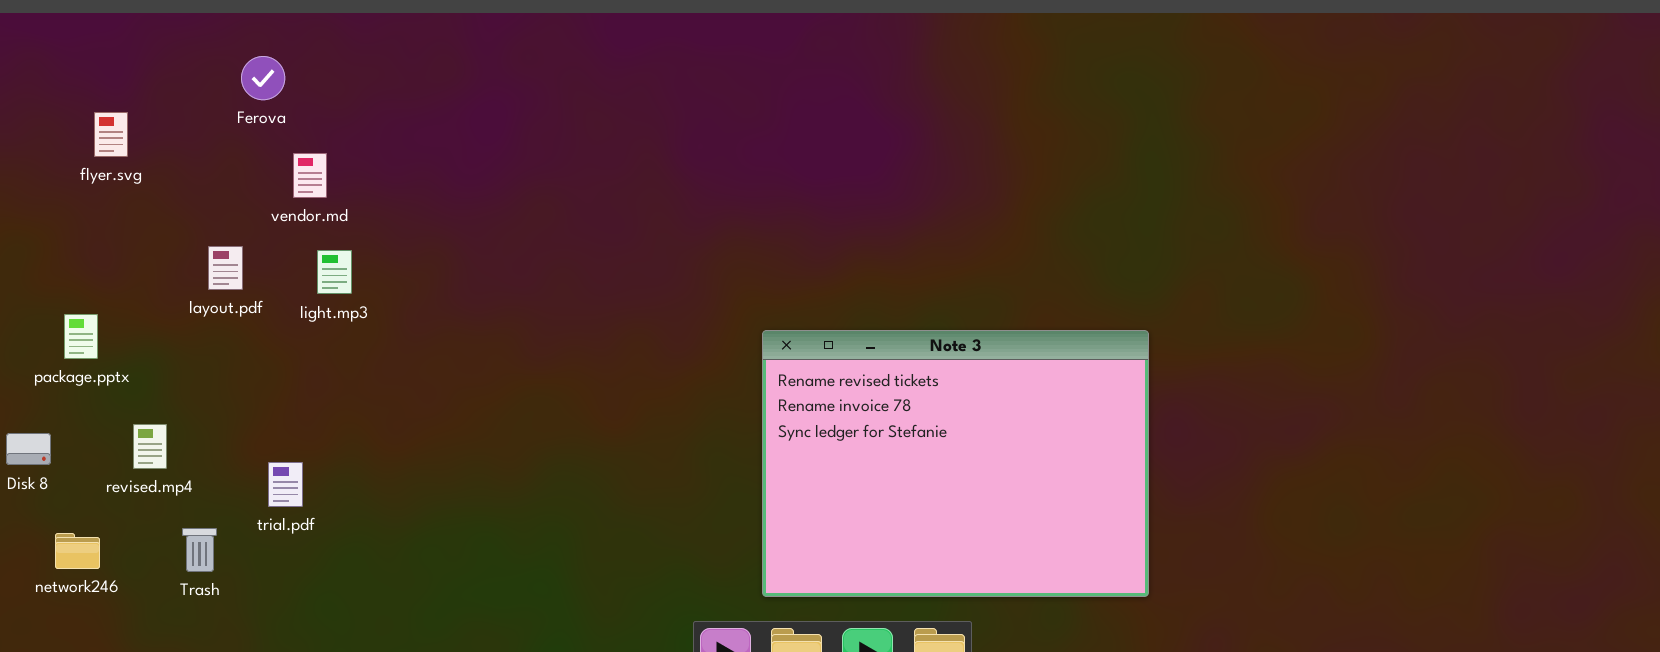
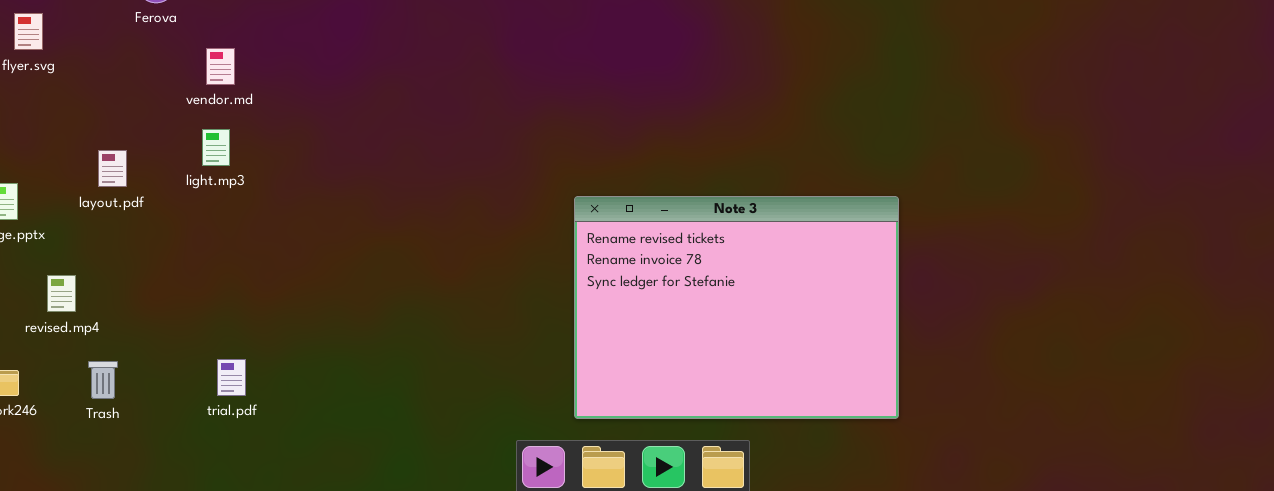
vendor.md: [293,153,327,198] -> [206,48,235,85], moved
layout.pdf: [208,246,243,290] -> [98,150,127,187], moved
trial.pdf: [268,462,303,507] -> [217,359,246,396], moved

